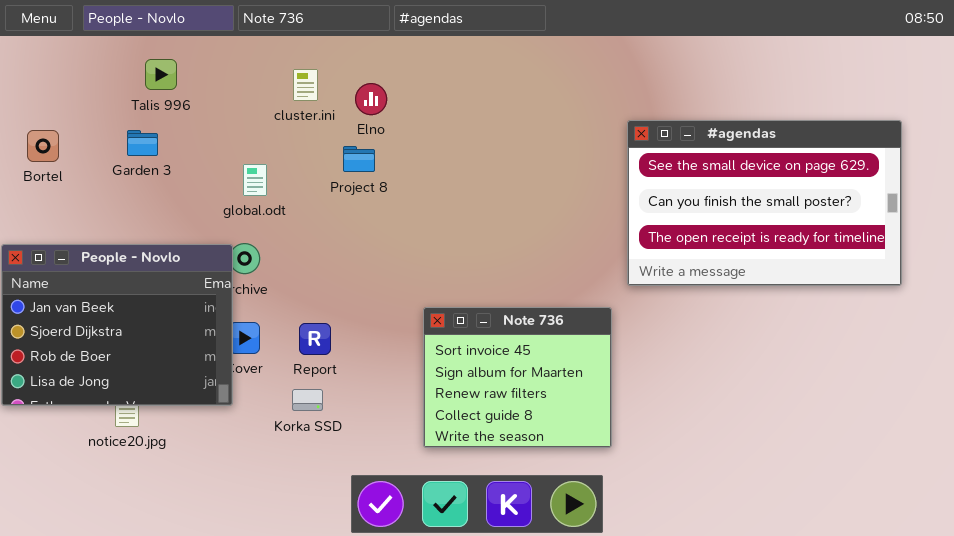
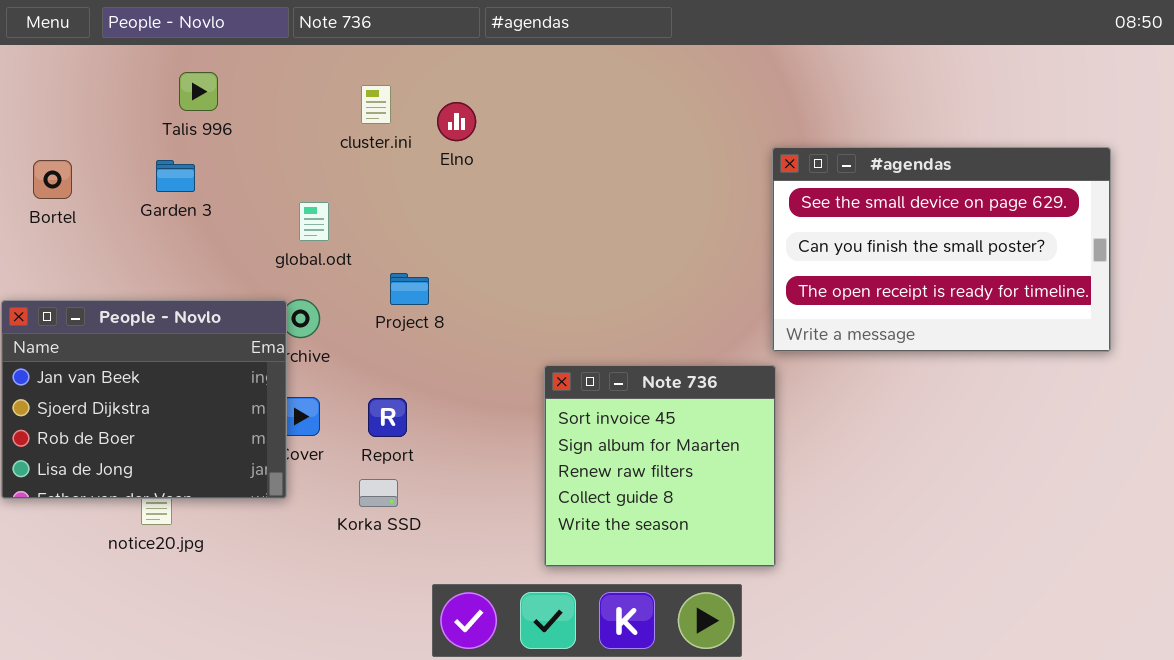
Project 8: [343,146,375,172] -> [390,273,429,305], moved
Note 736: [423,307,612,448] -> [544,365,776,567], moved, resized

